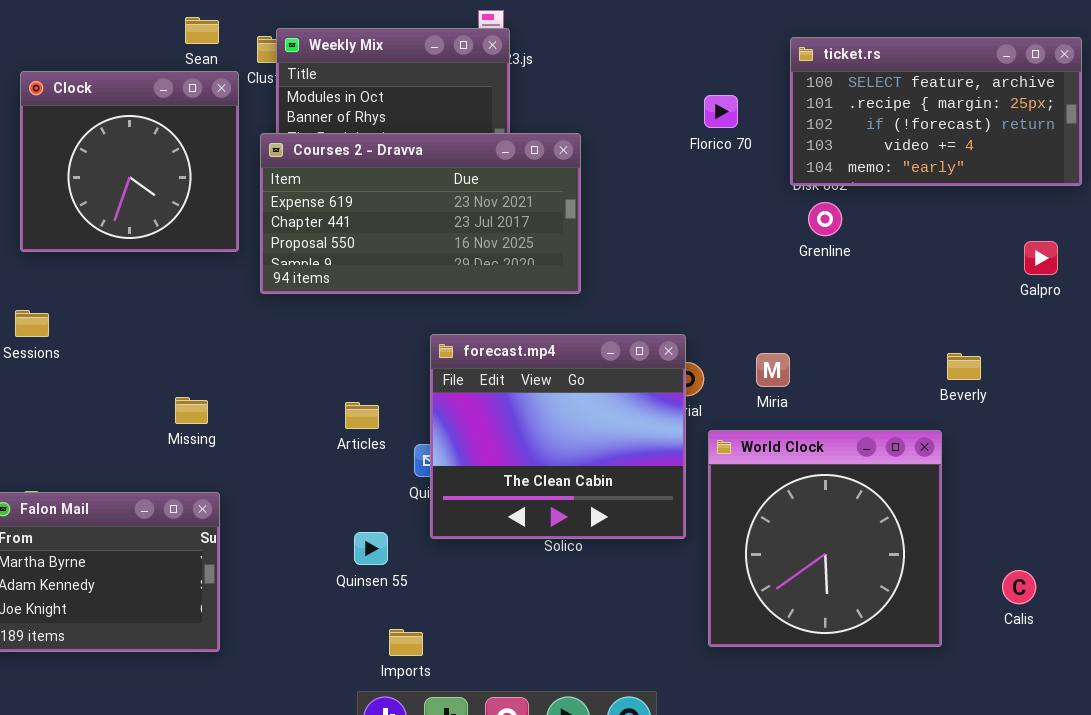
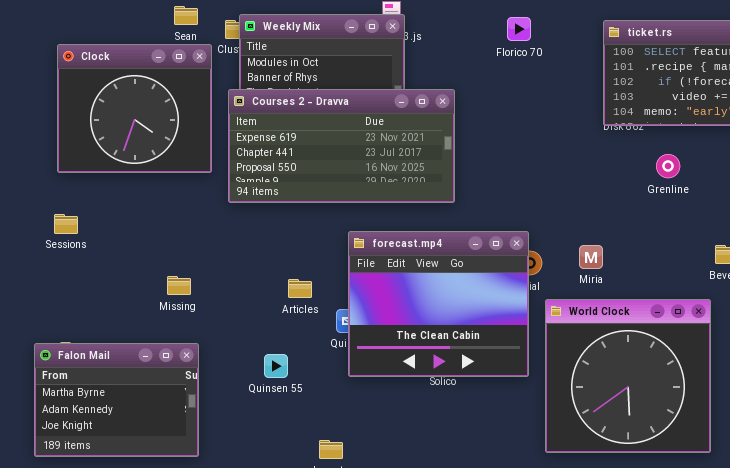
Florico 70: [704,95,738,128] -> [507,17,531,41], moved
Grenline: [808,202,842,236] -> [656,154,680,178], moved
Quinsen 55: [354,532,388,565] -> [264,354,288,378], moved

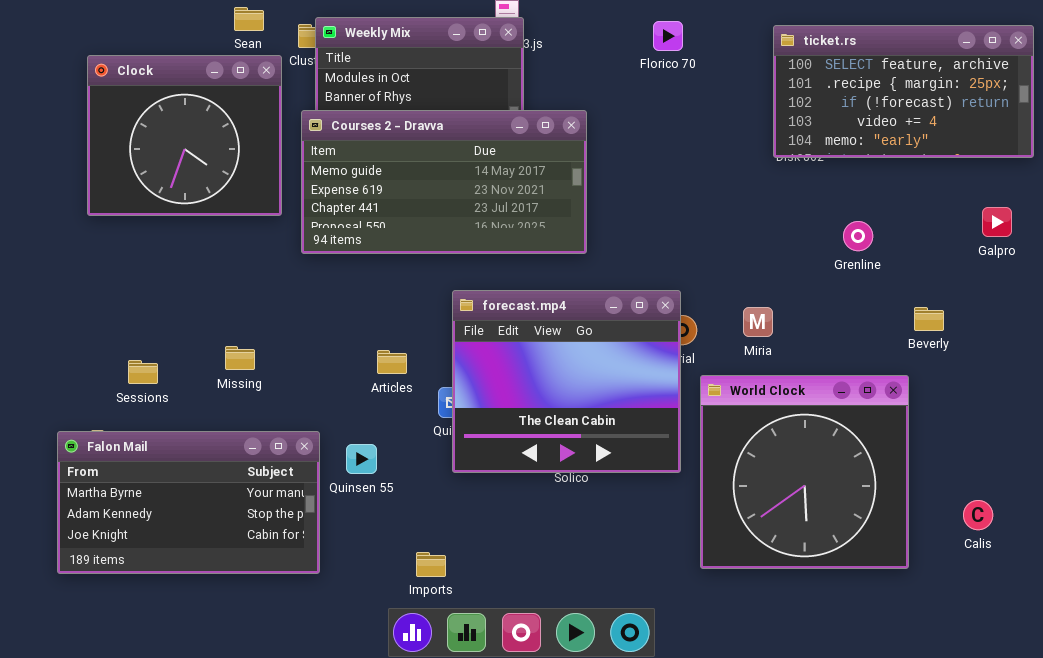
Courses 2 - Dravva: [228,89,455,203] -> [301,110,587,254], scrolled up 1 row
Grenline: [656,154,680,178] -> [843,221,873,251], moved
Sessions: [54,214,78,234] -> [128,360,158,384], moved
Falon Mail: [34,343,199,457] -> [57,431,320,574], resized

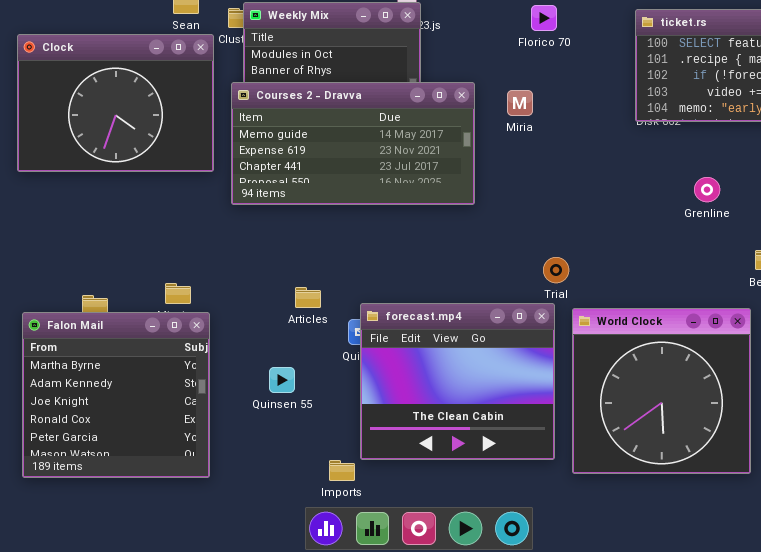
Clock: [87,55,282,216] -> [17,34,214,172], resized
forecast.mp4: [452,290,681,473] -> [360,303,555,460], moved
Miria: [743,307,773,337] -> [507,90,533,116], moved
Falon Mail: [57,431,320,574] -> [22,312,210,478], resized

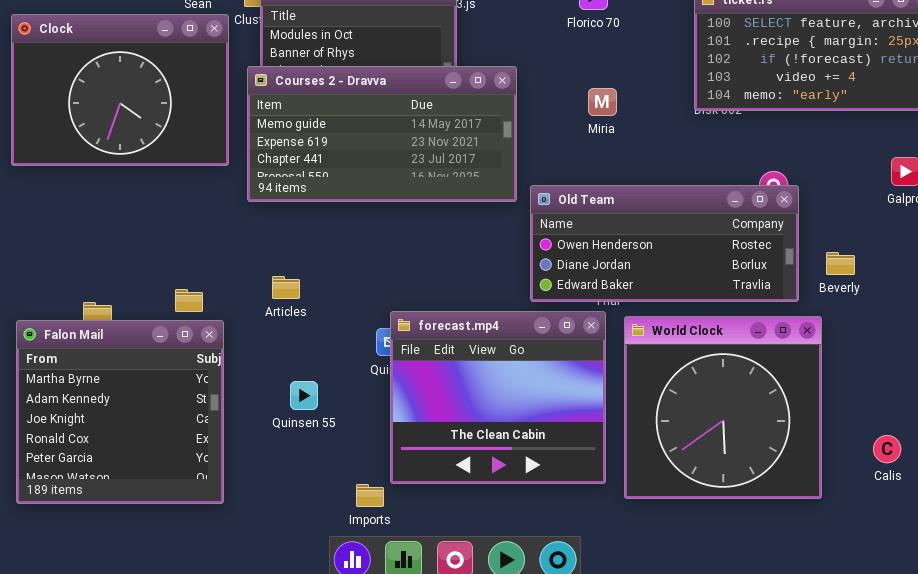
Miria: [507,90,533,116] -> [588,88,617,116], moved
Old Team: none -> [530,185,799,302], opened
Articles: [295,287,321,308] -> [272,276,300,299], moved

